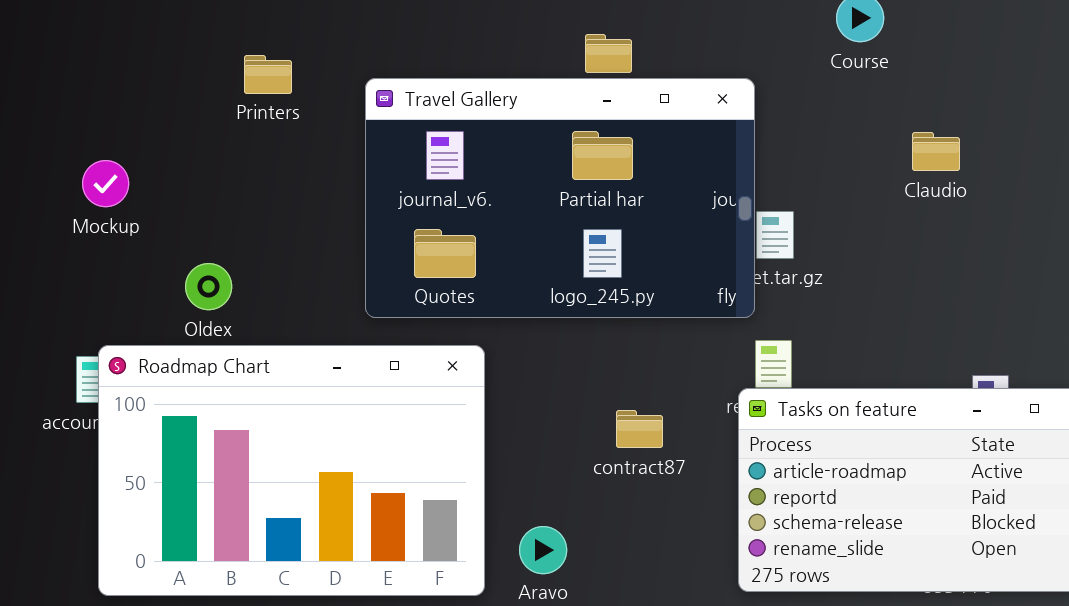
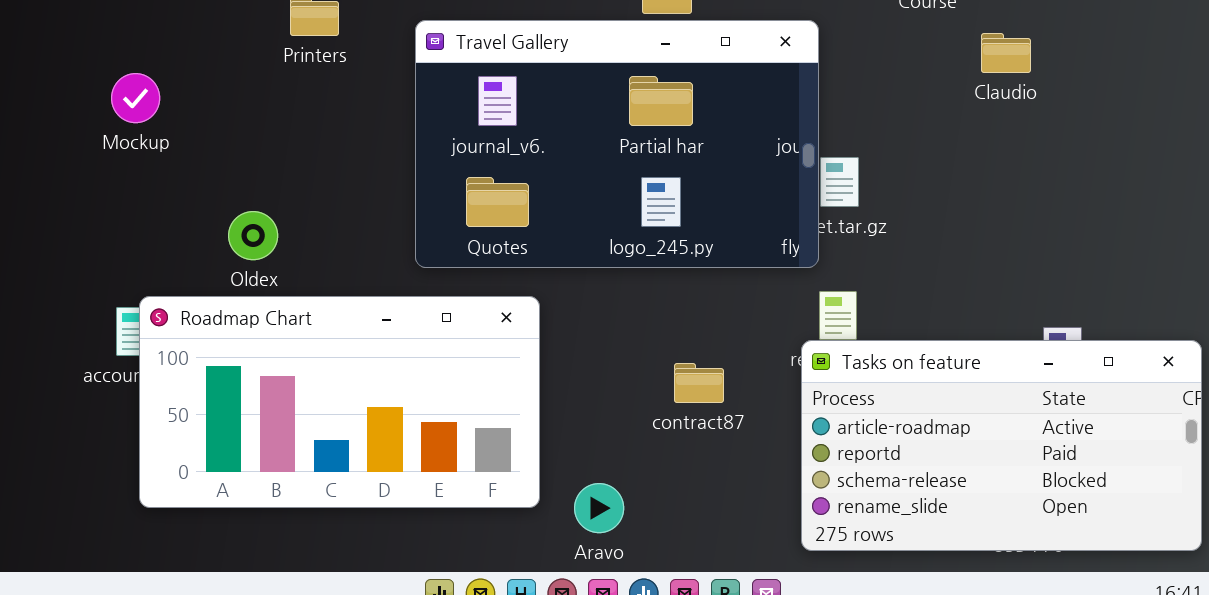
Claudio: [912,132,960,171] -> [981,33,1031,73], moved
Mockup: [82,160,129,207] -> [111,73,160,123], moved
Roadmap Chart: [98,345,485,596] -> [139,296,540,508], resized

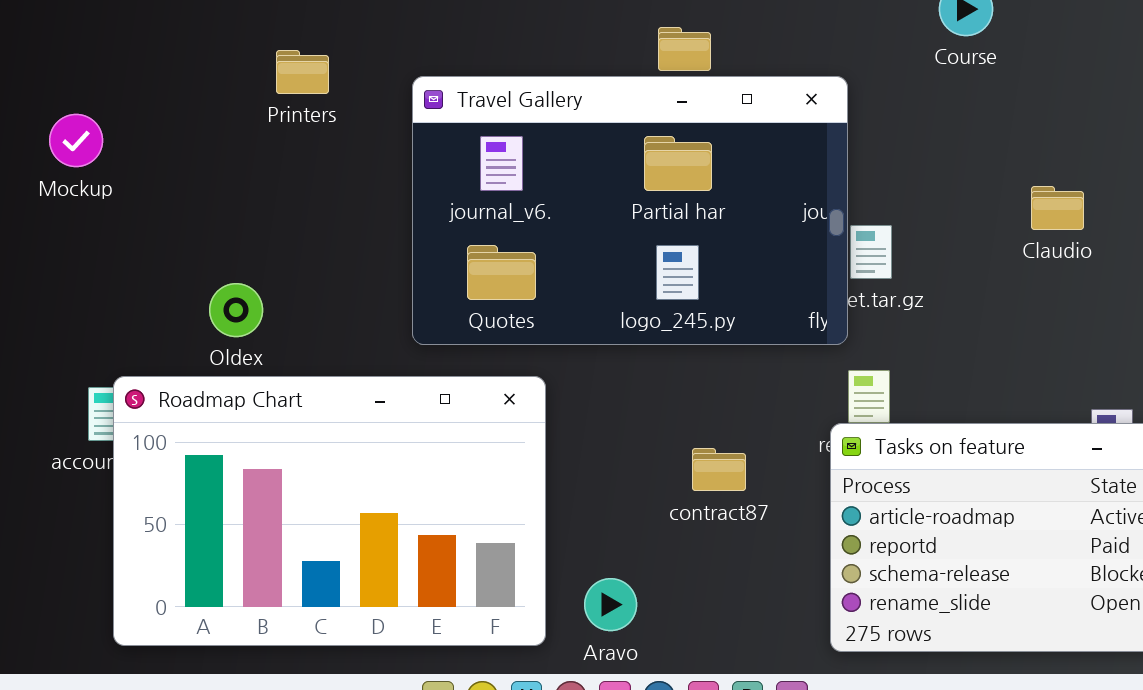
Claudio: [981,33,1031,73] -> [1031,186,1084,230], moved
Mockup: [111,73,160,123] -> [49,114,103,167], moved
Roadmap Chart: [139,296,540,508] -> [113,376,546,646], resized

